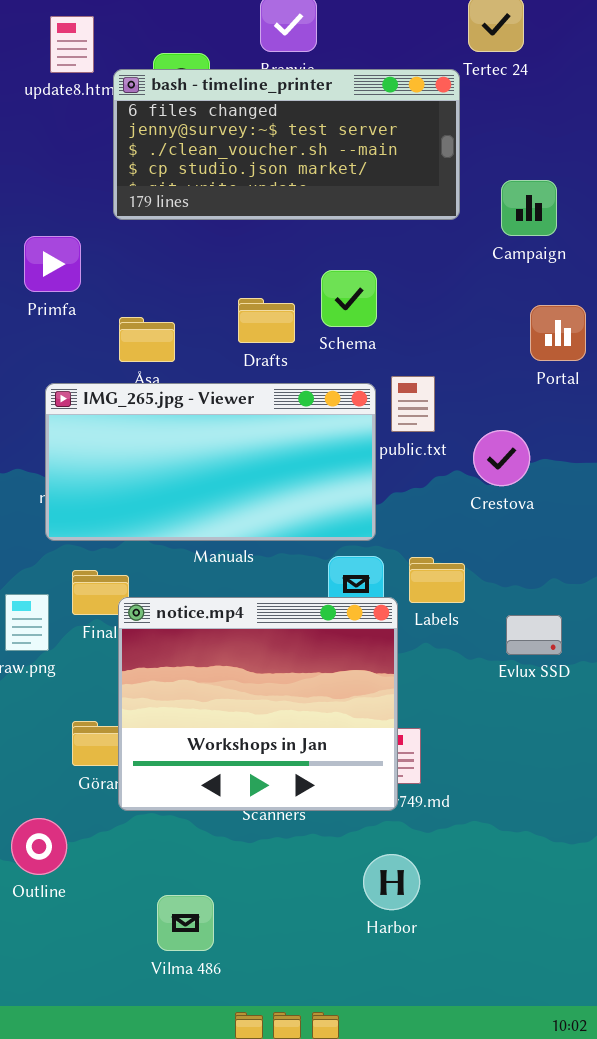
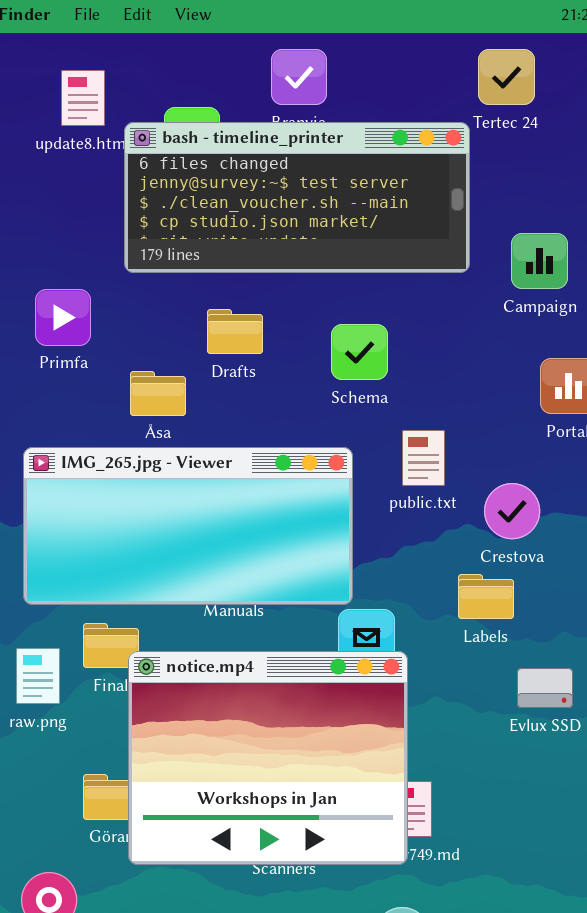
Drafts: [238,298,295,343] -> [207,309,263,354], moved
IMG_265.jpg - Viewer: [45,383,376,541] -> [23,447,353,605], moved
Labels: [409,557,465,603] -> [458,574,514,619], moved

